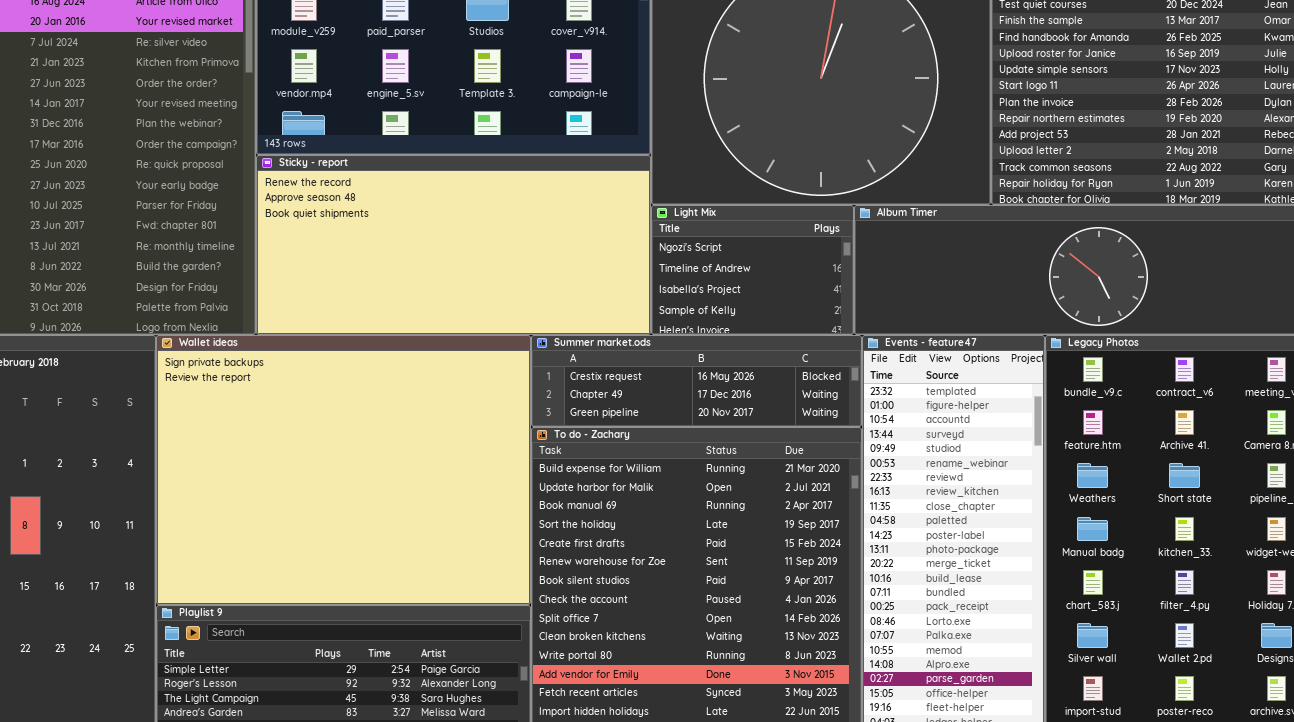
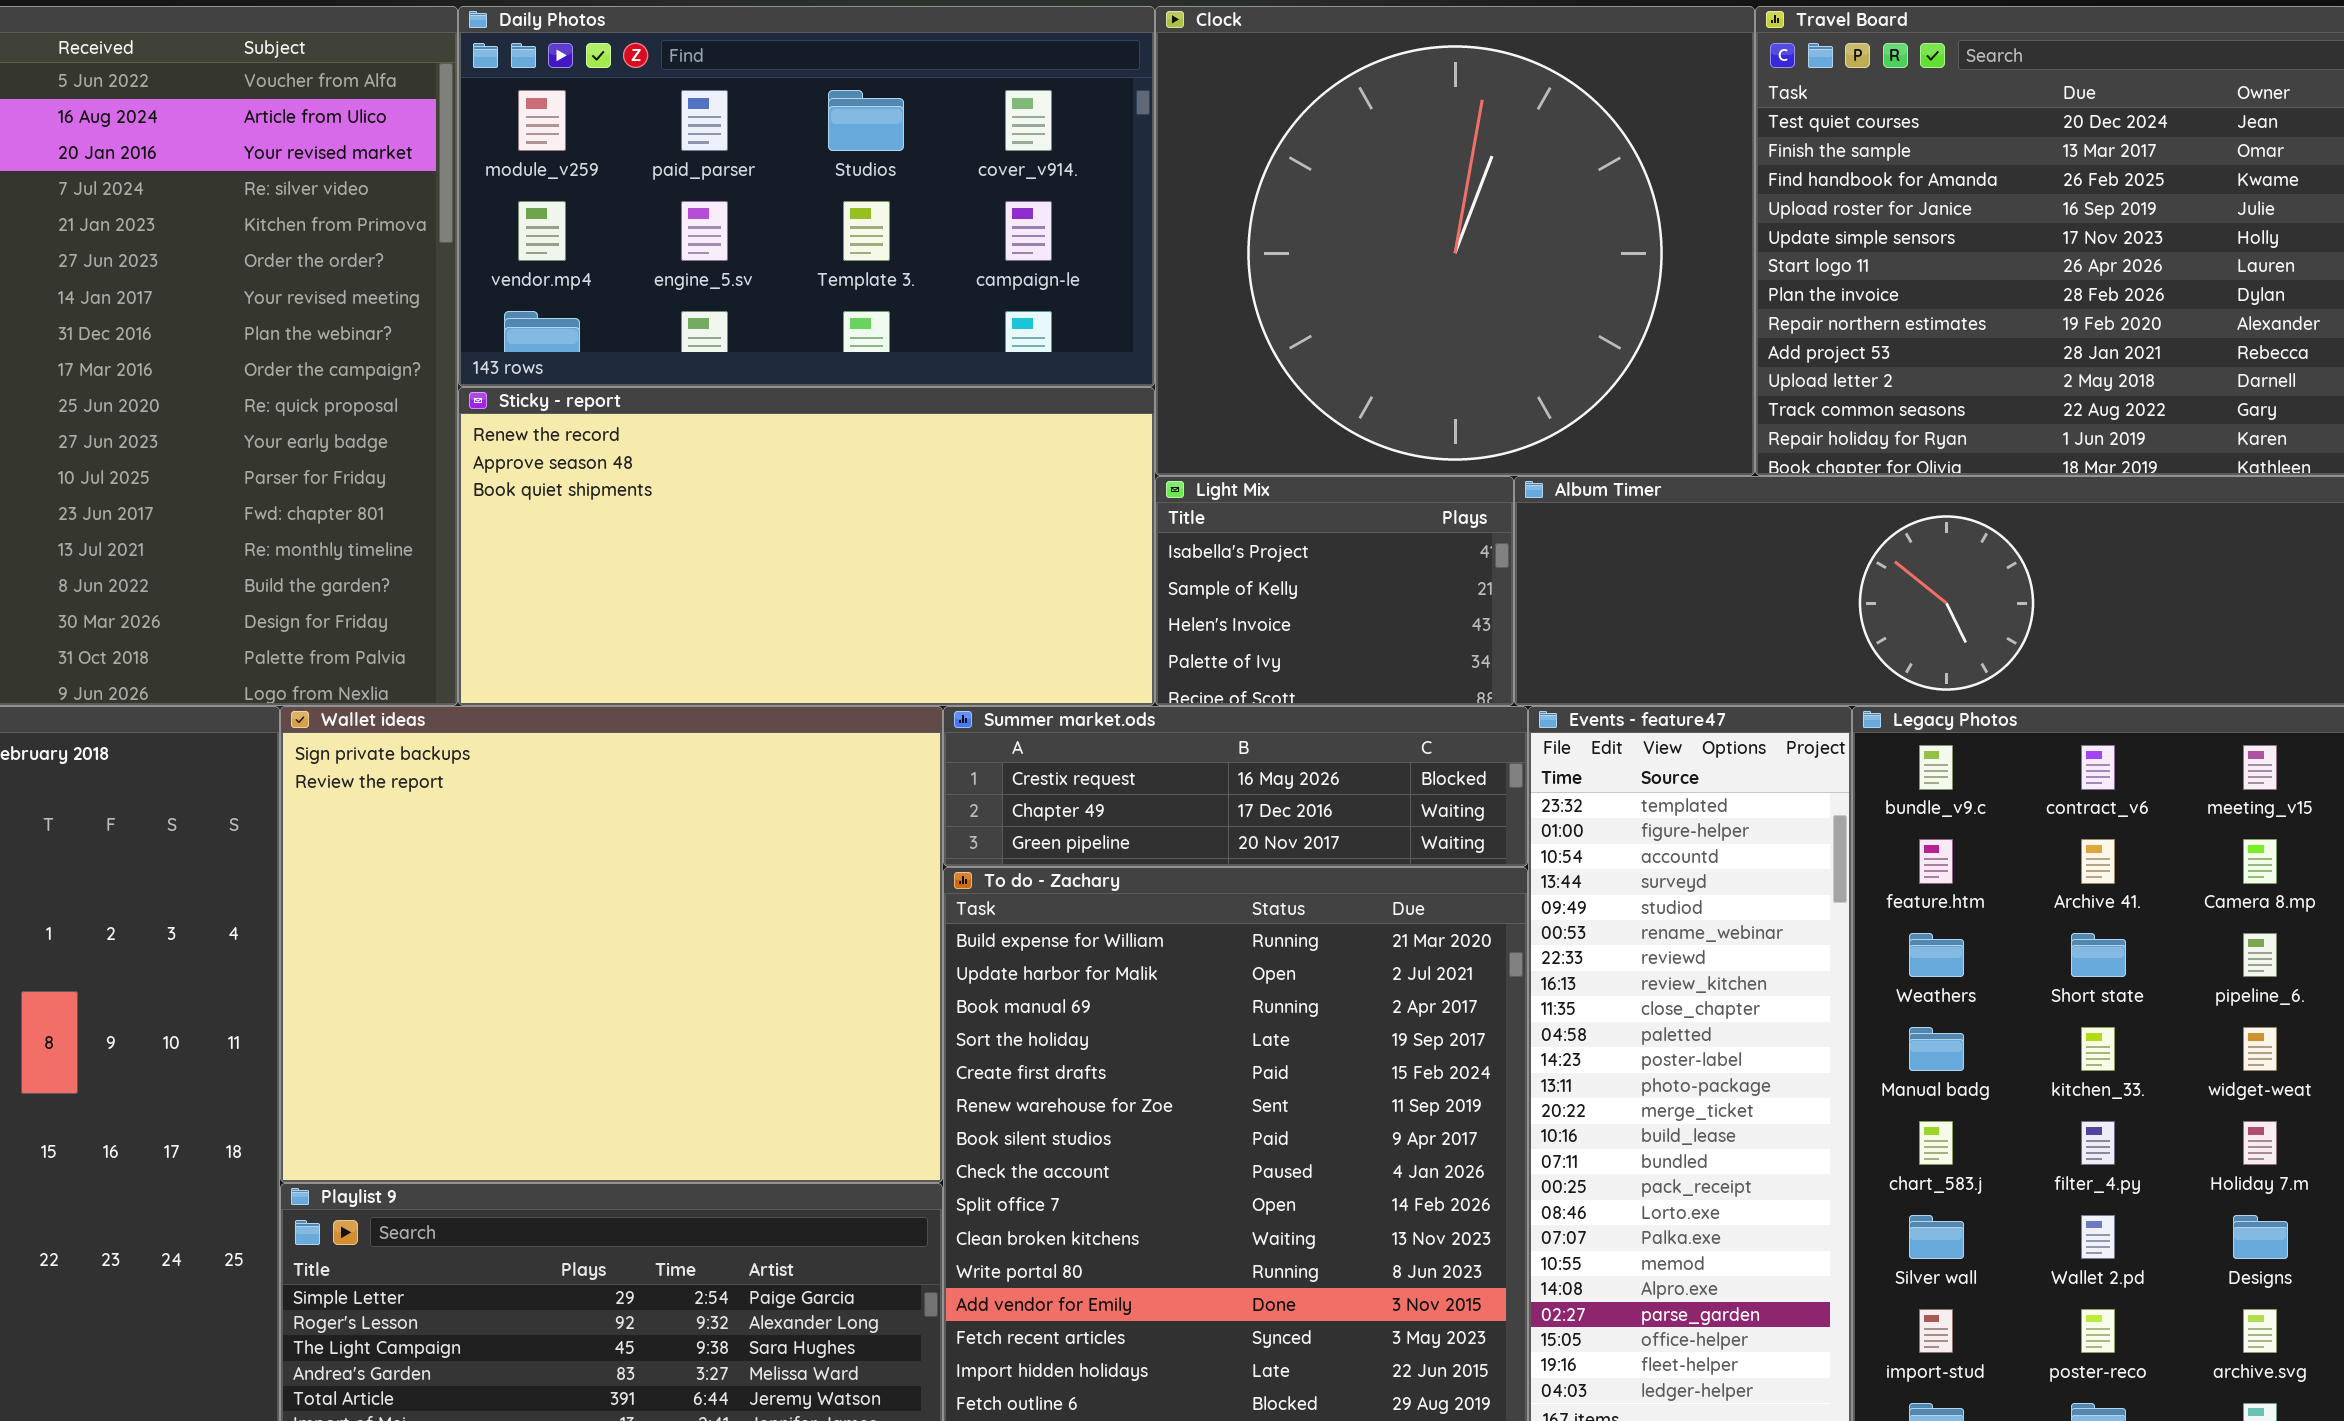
Light Mix: [651,205,854,335] -> [1155,476,1514,706], scrolled down 2 rows

